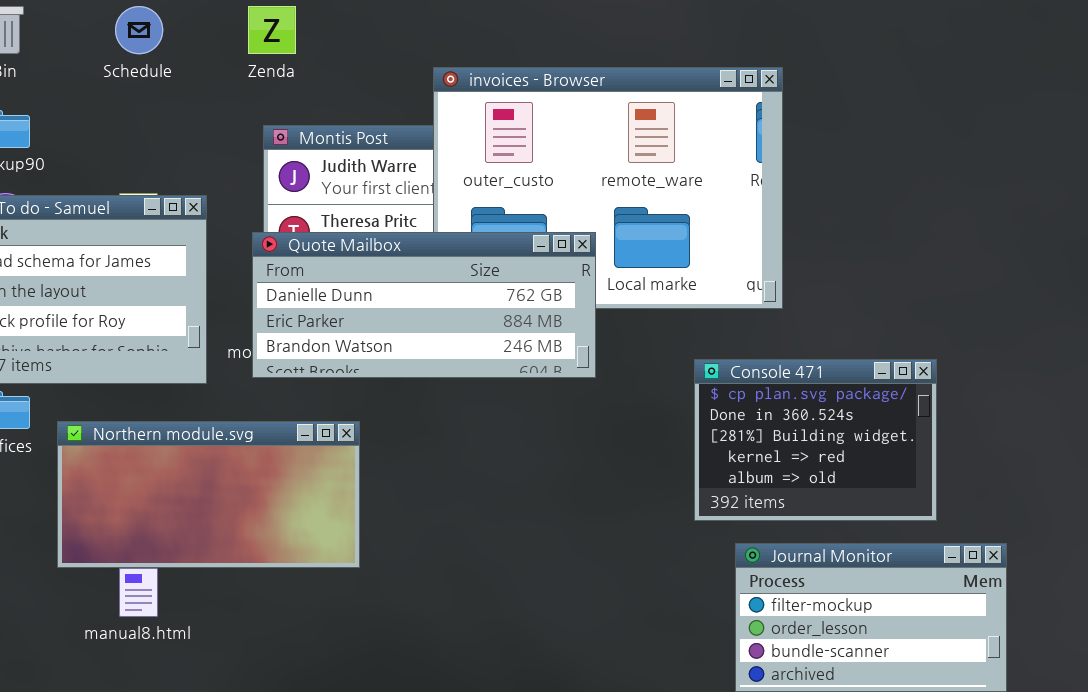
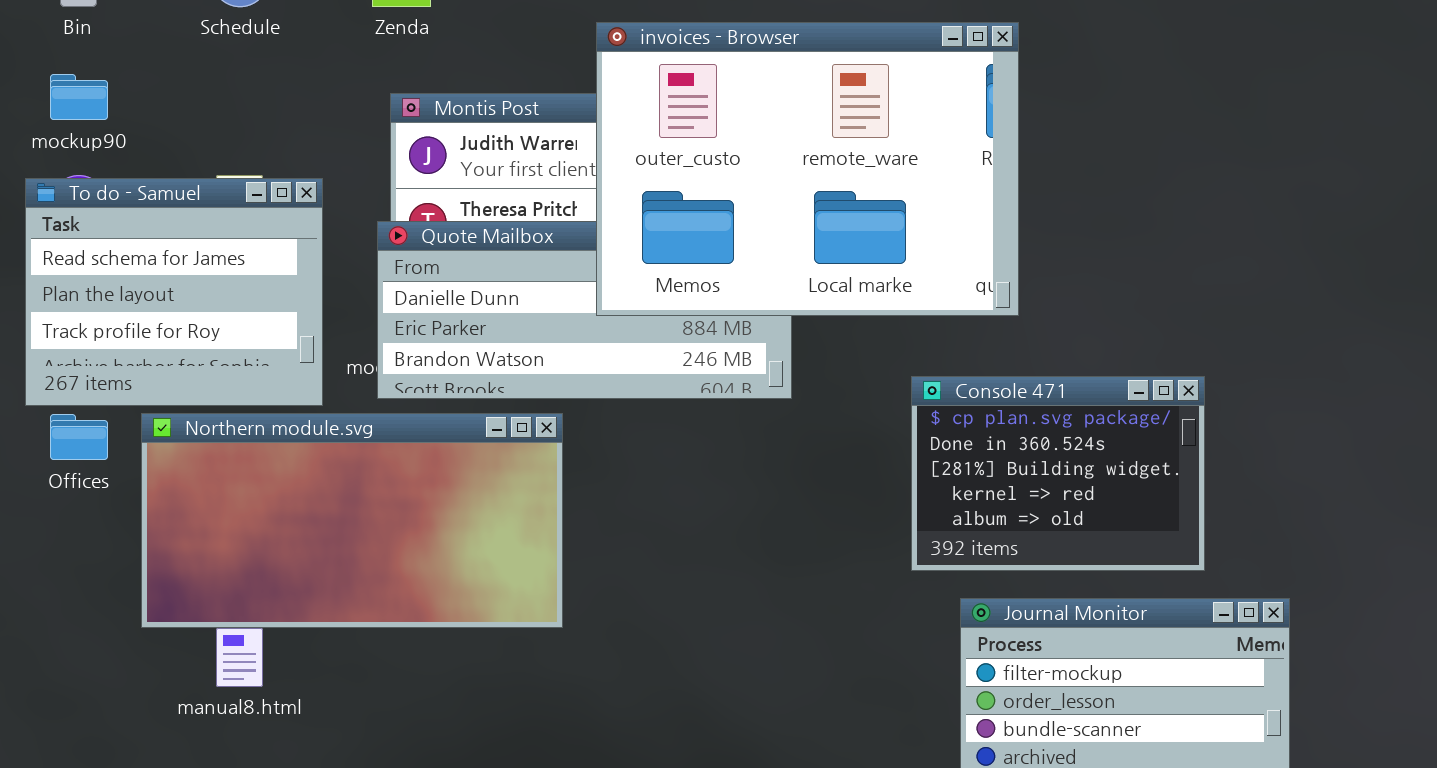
invoices - Browser: [433,67,783,309] -> [596,22,1019,316], raised
Northern module.svg: [57,421,360,568] -> [141,413,563,628], resized

